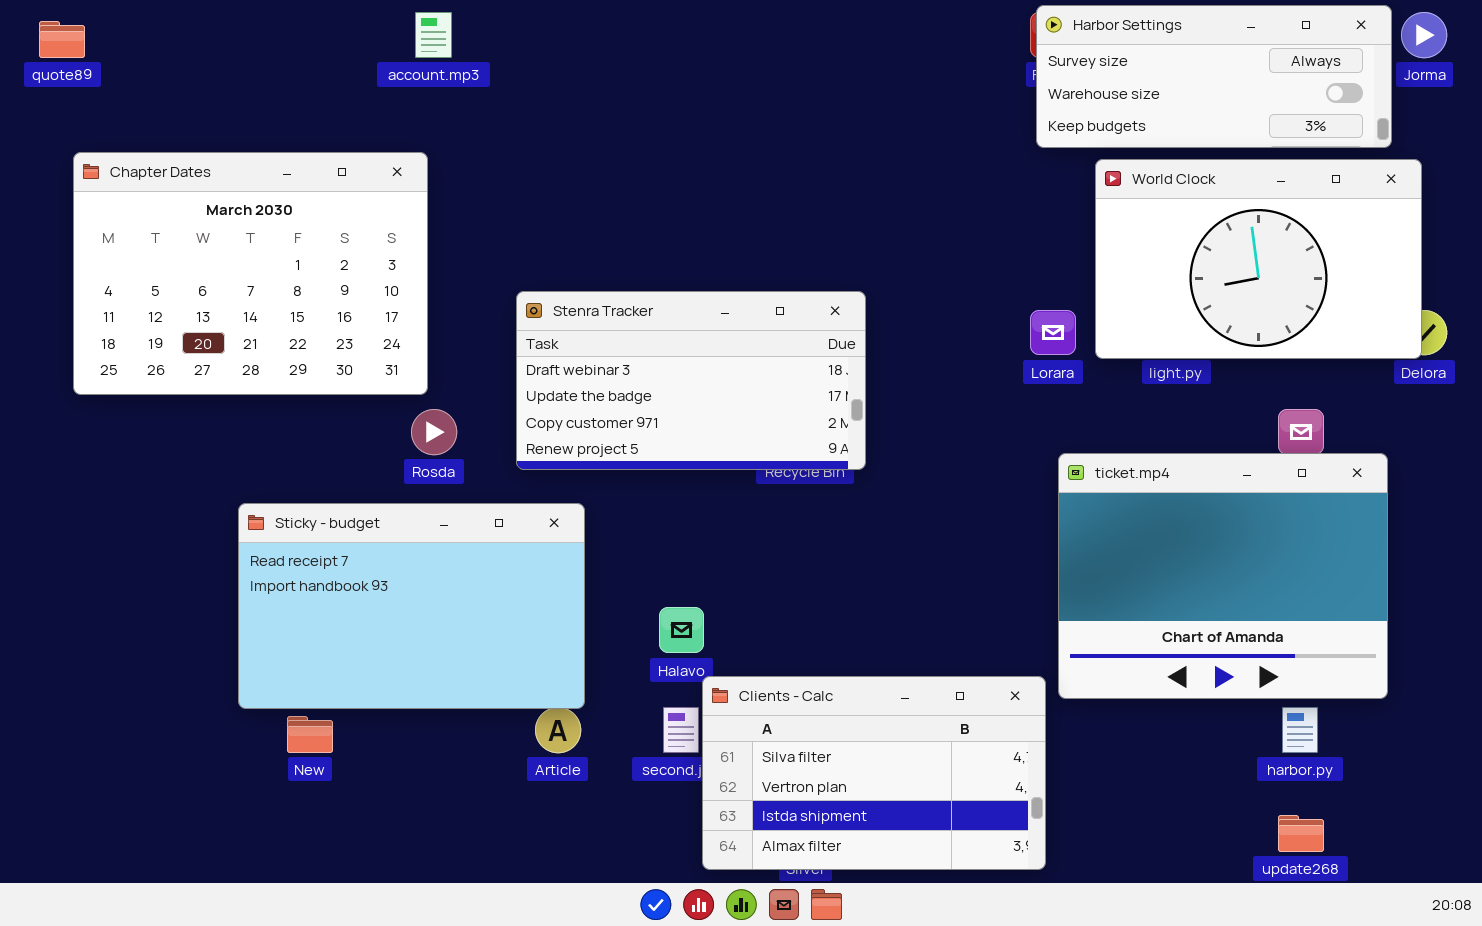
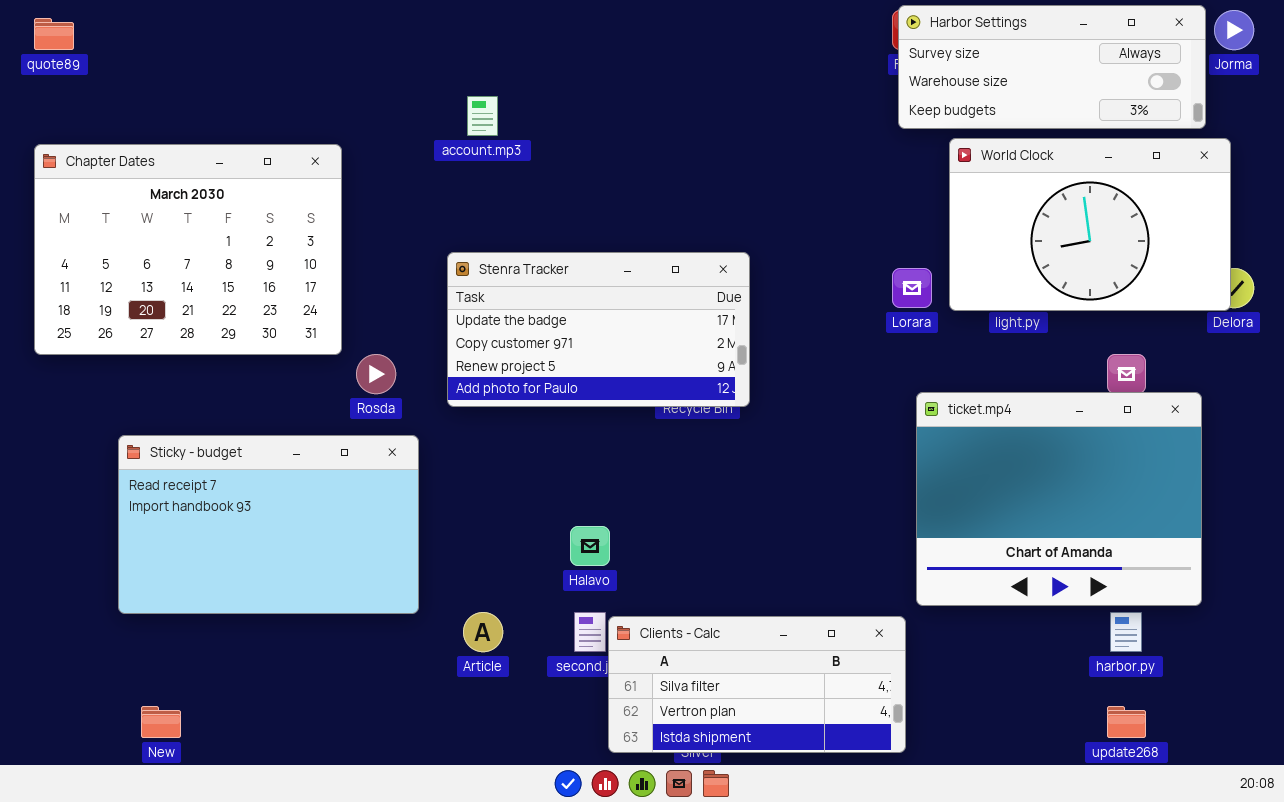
account.mp3: [415,12,452,58] -> [467,96,498,136], moved
Chapter Dates: [73,152,428,395] -> [34,144,342,355], moved
Stenra Tracker: [516,291,866,470] -> [447,252,750,407], scrolled down 1 row
Sticky - budget: [238,503,585,709] -> [118,435,419,614], moved
Clients - Calc: [702,676,1046,870] -> [608,616,906,753], resized
New: [287,716,333,753] -> [141,706,181,738], moved

